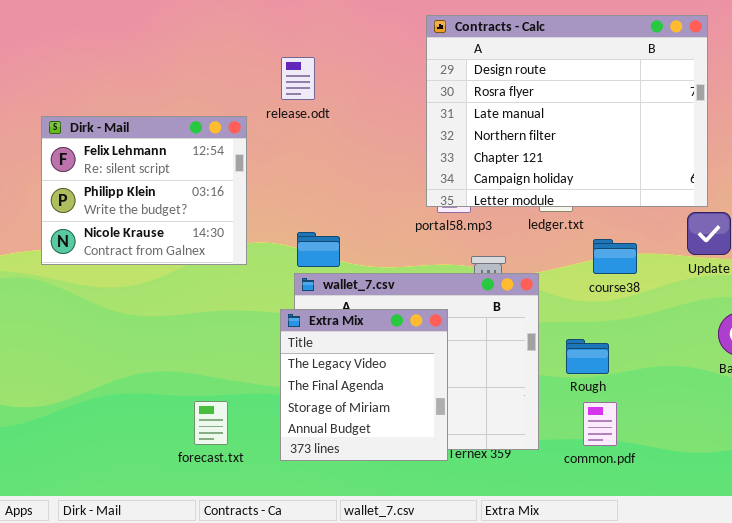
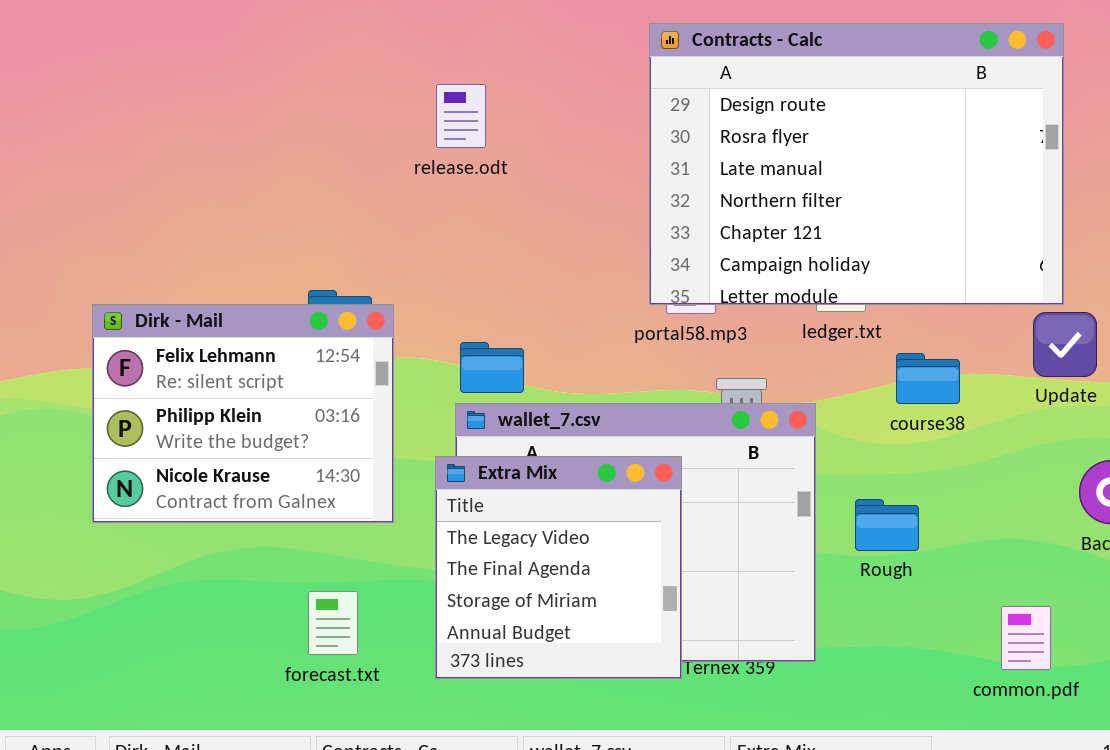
Dirk - Mail: [41,116,247,265] -> [92,304,394,523], moved
common.pdf: [583,402,617,446] -> [1001,606,1051,670], moved

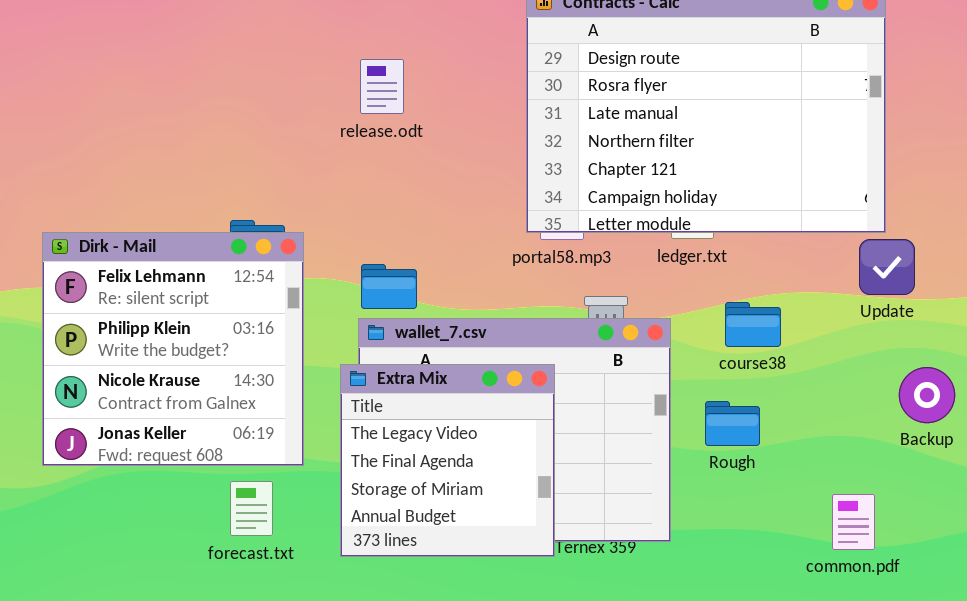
release.odt: [436,84,486,148] -> [360,59,404,114], moved
Dirk - Mail: [92,304,394,523] -> [42,232,304,466], resized
course38: [896,353,960,404] -> [725,302,781,347], moved

